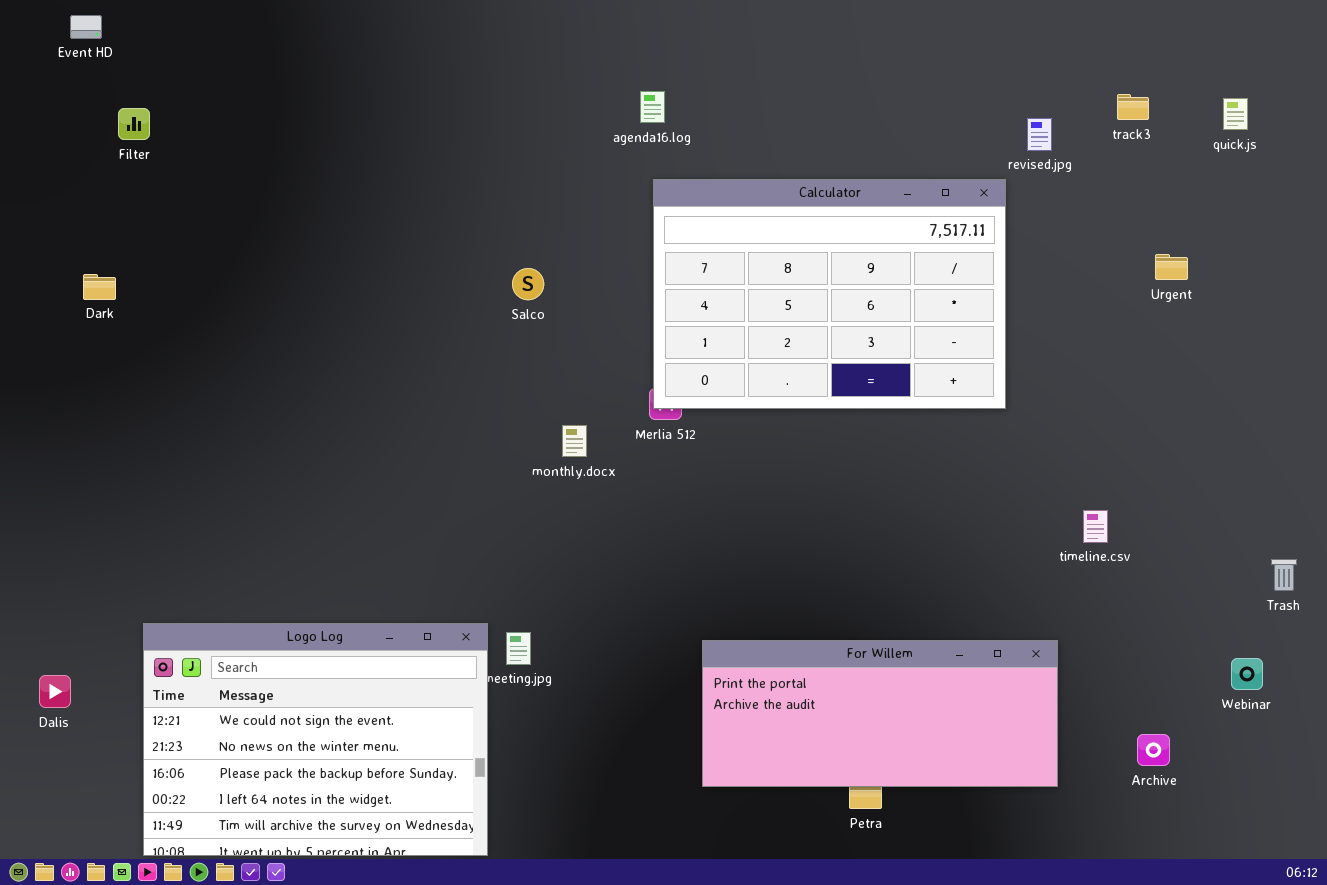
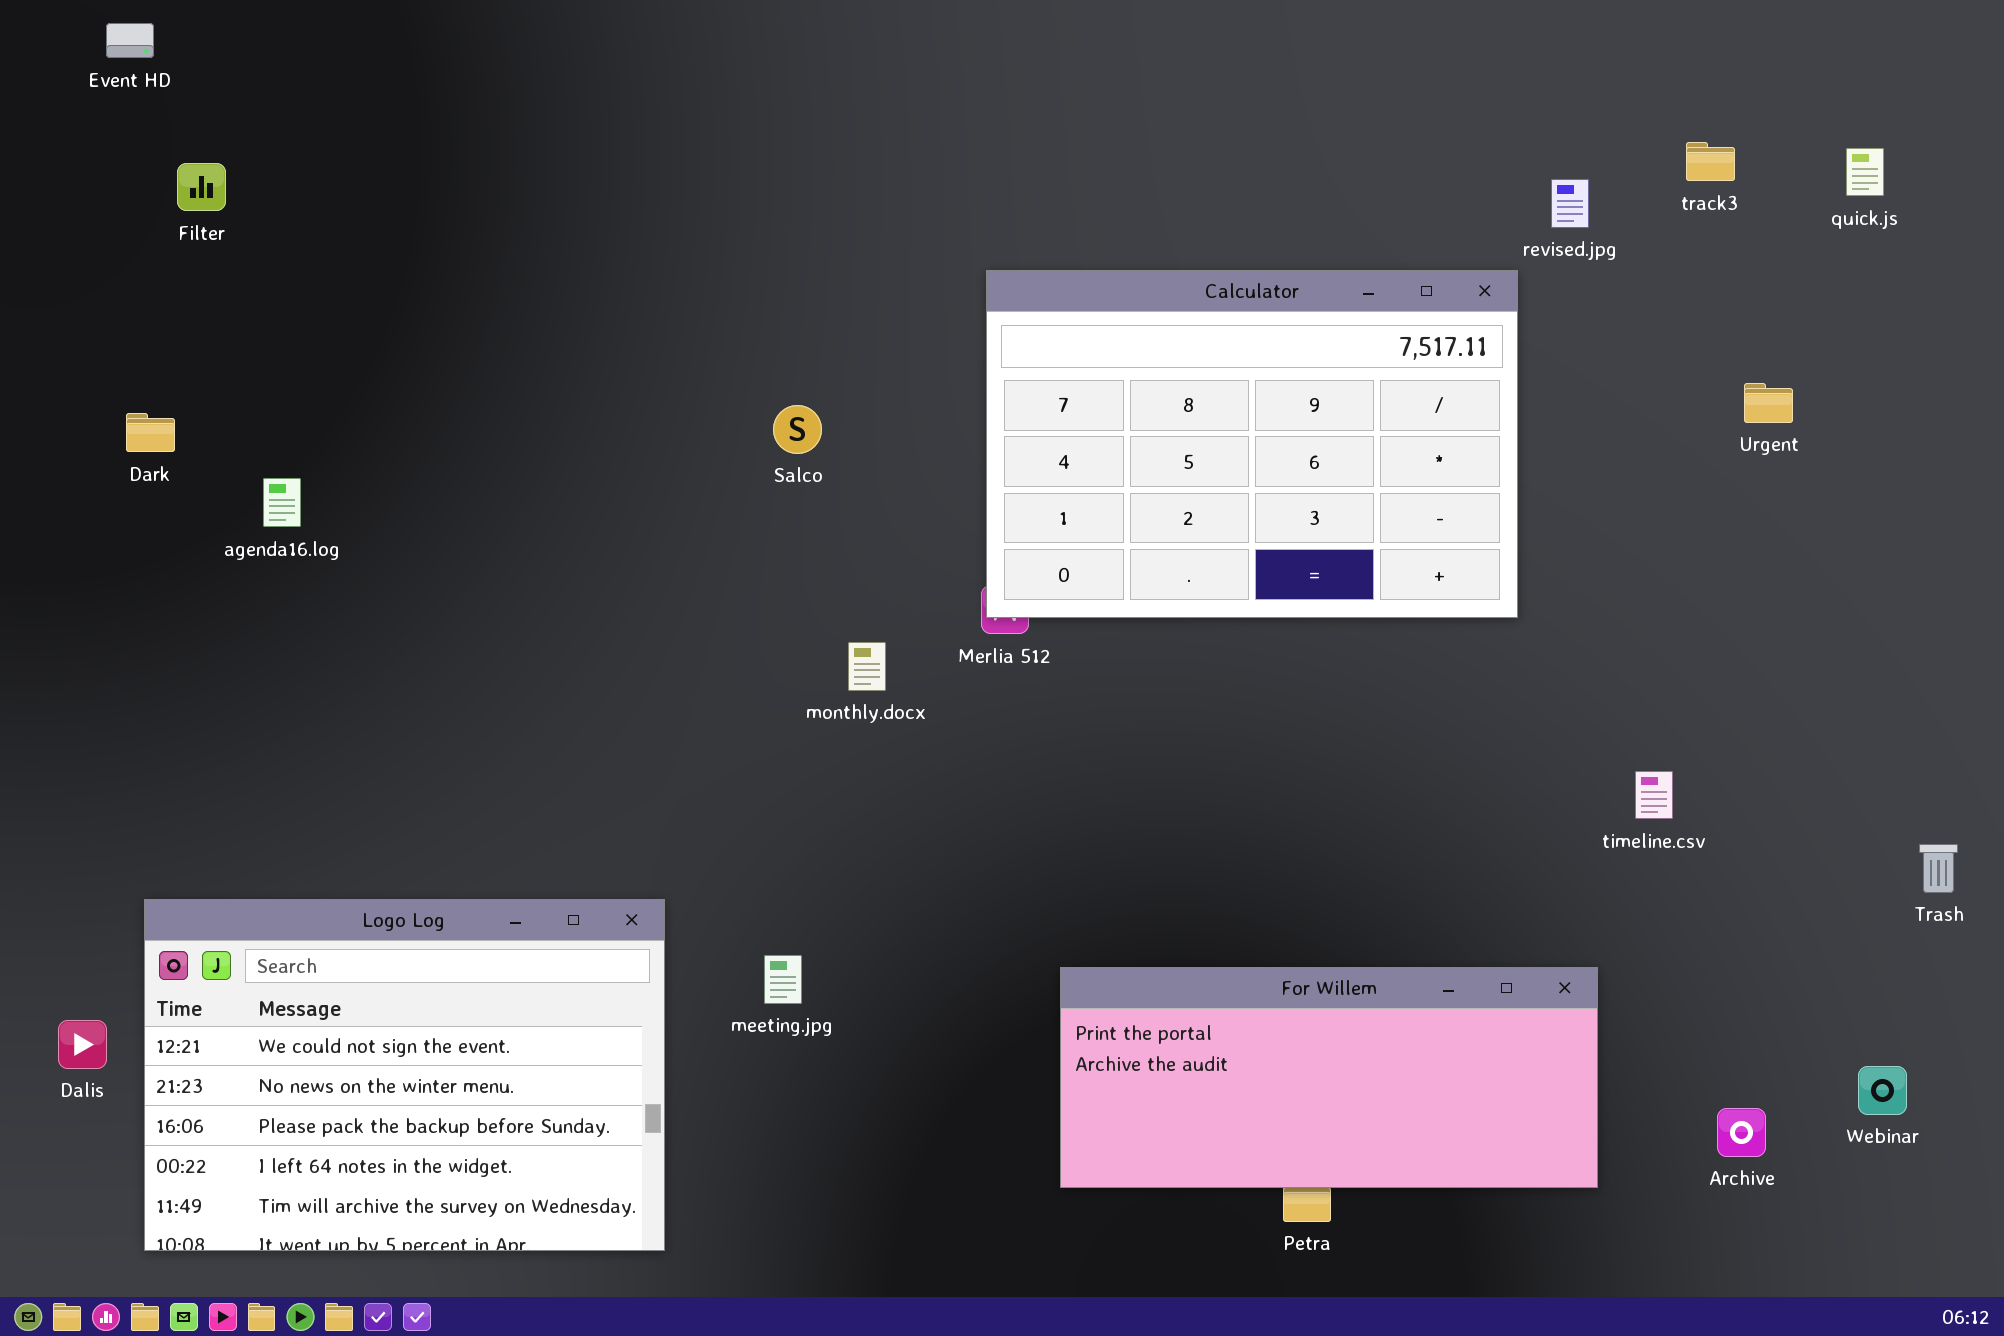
agenda16.log: [640,91,665,123] -> [263,478,301,527], moved
Logo Log: [143,623,488,856] -> [144,899,665,1251], moved
Webinar: [1231,658,1263,690] -> [1858,1066,1907,1115], moved

